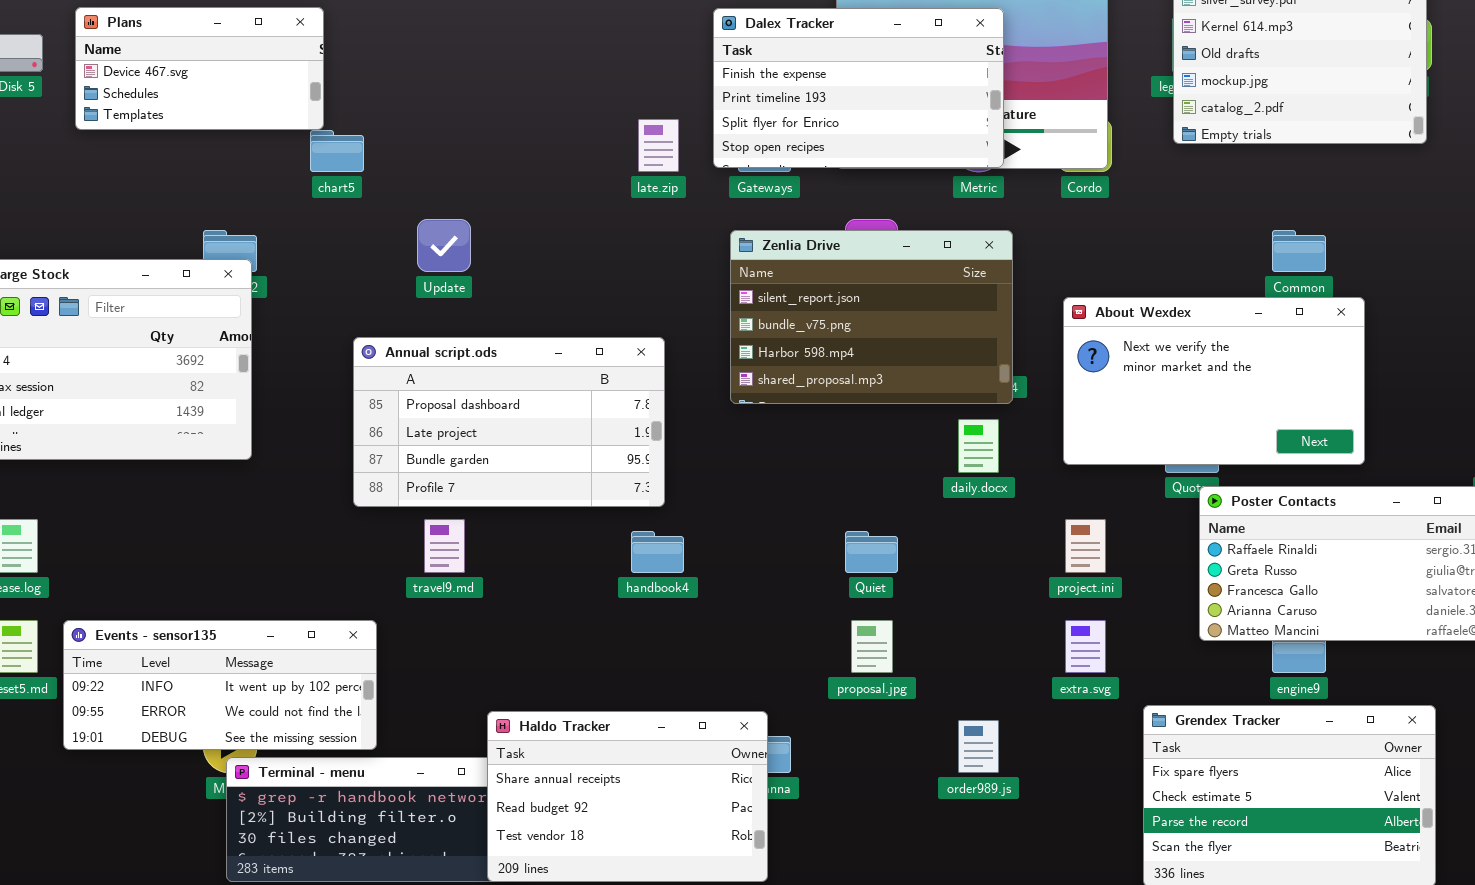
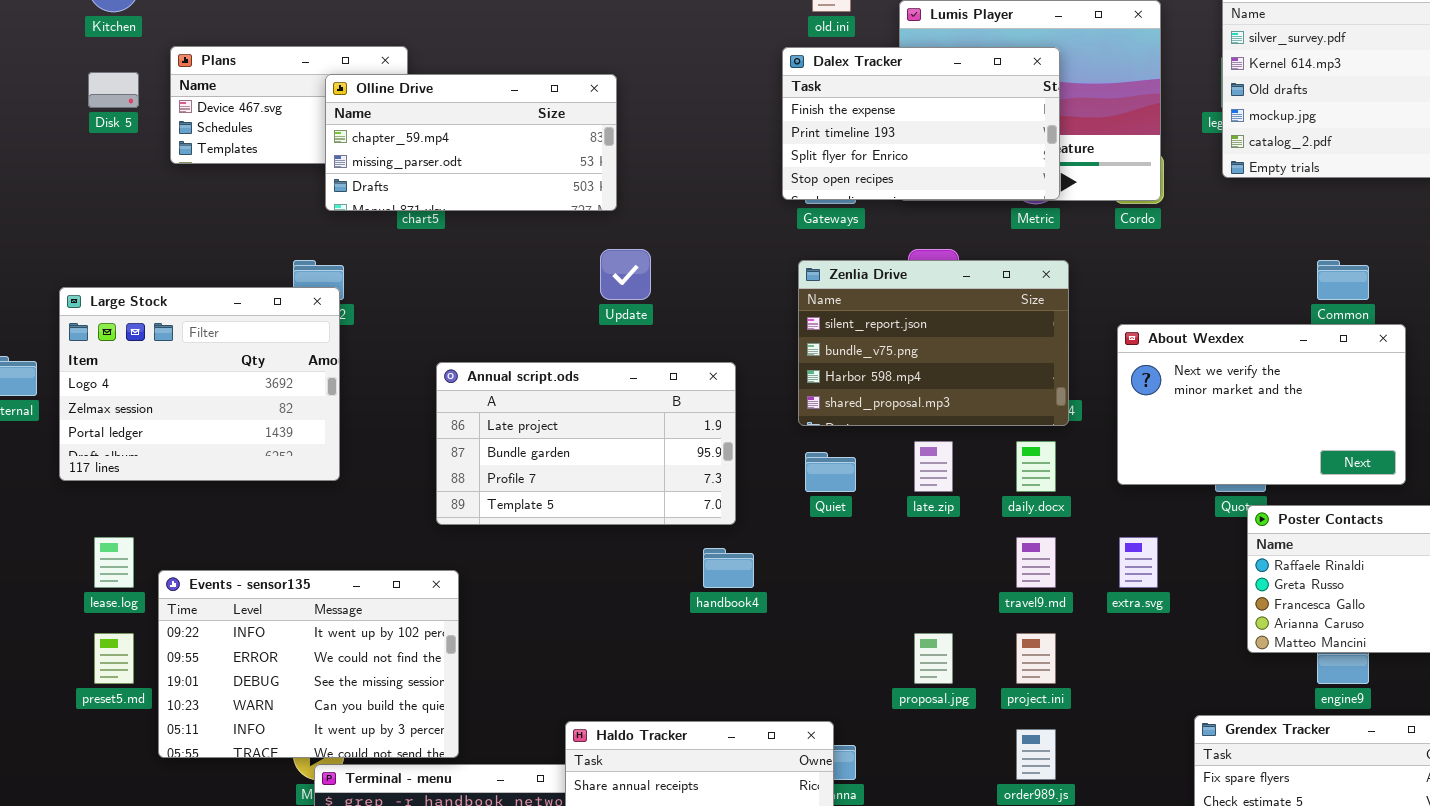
Olline Drive: none -> [325,74,617,211], opened
late.zip: [638,119,679,172] -> [914,441,953,492], moved
Update: [417,219,471,272] -> [600,249,651,300], moved
Annual script.ods: [353,337,665,507] -> [436,362,736,525], scrolled down 1 row
travel9.md: [424,519,465,573] -> [1016,537,1056,588], moved
project.ini: [1065,519,1106,573] -> [1016,633,1056,684], moved
Quiet: [845,531,898,573] -> [805,452,856,492], moved
Events - sensor135: [63,620,377,750] -> [158,570,459,758], resized
extra.svg: [1065,620,1106,673] -> [1119,537,1158,588], moved

